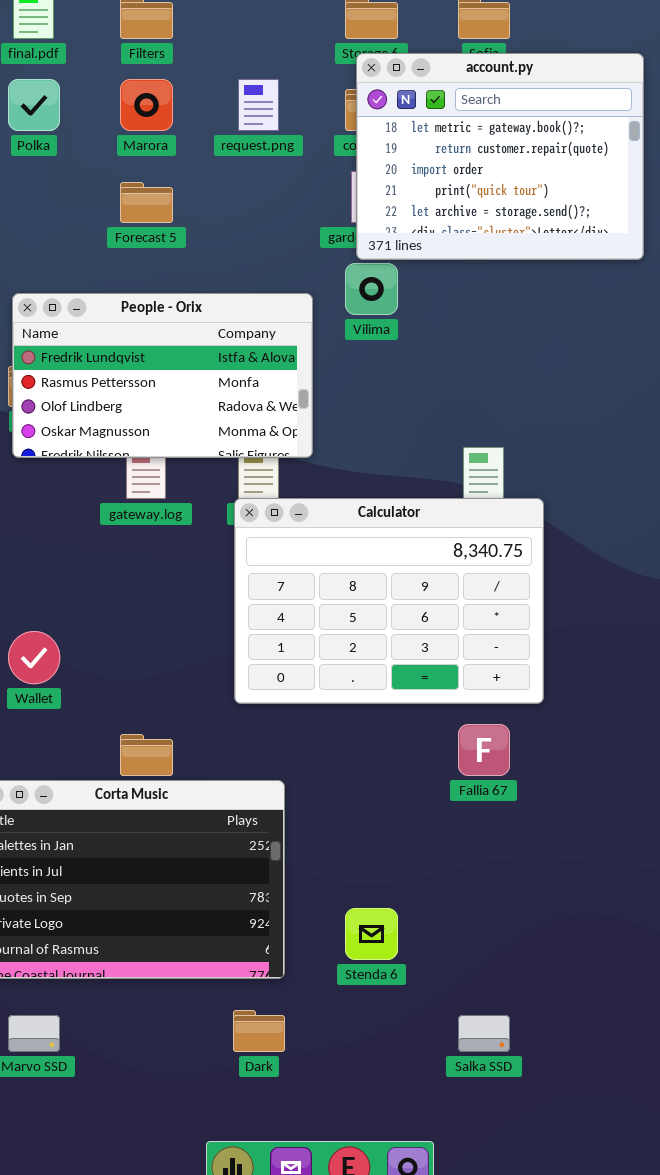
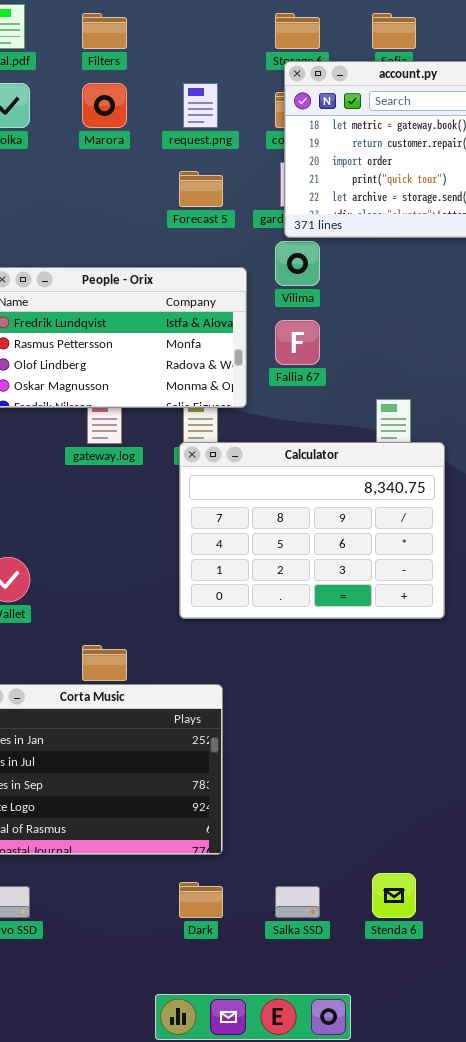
Forecast 5: [120,182,173,223] -> [179,171,223,207], moved
Fallia 67: [458,724,510,776] -> [275,320,320,365], moved
Stenda 6: [345,908,398,960] -> [372,873,416,918], moved
Salka SSD: [458,1015,510,1052] -> [275,886,320,918], moved

